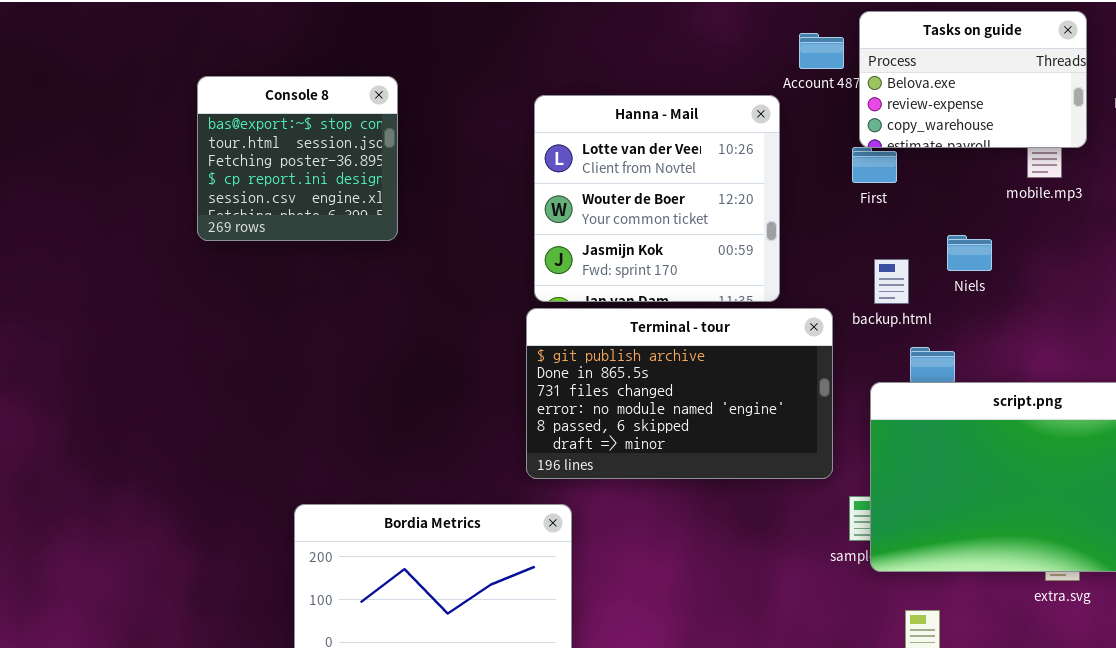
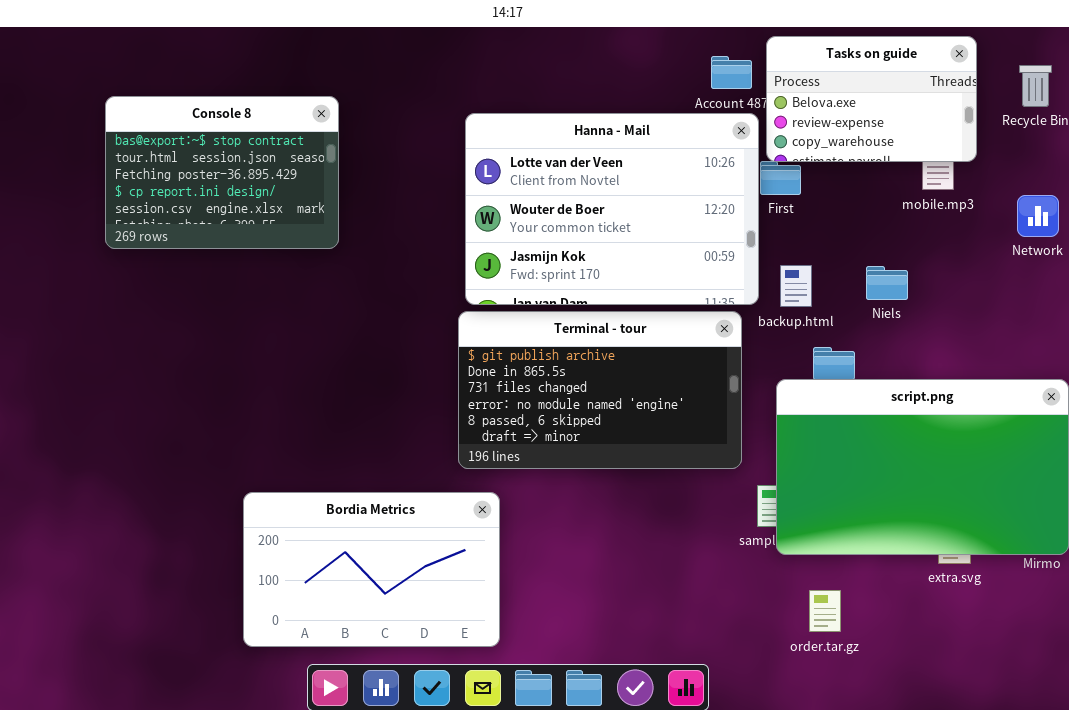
Console 8: [197,76,398,241] -> [105,96,339,249], resized
Hanna - Mail: [534,95,780,302] -> [465,113,759,305], resized
Niels: [947,235,992,271] -> [866,266,908,300], moved

